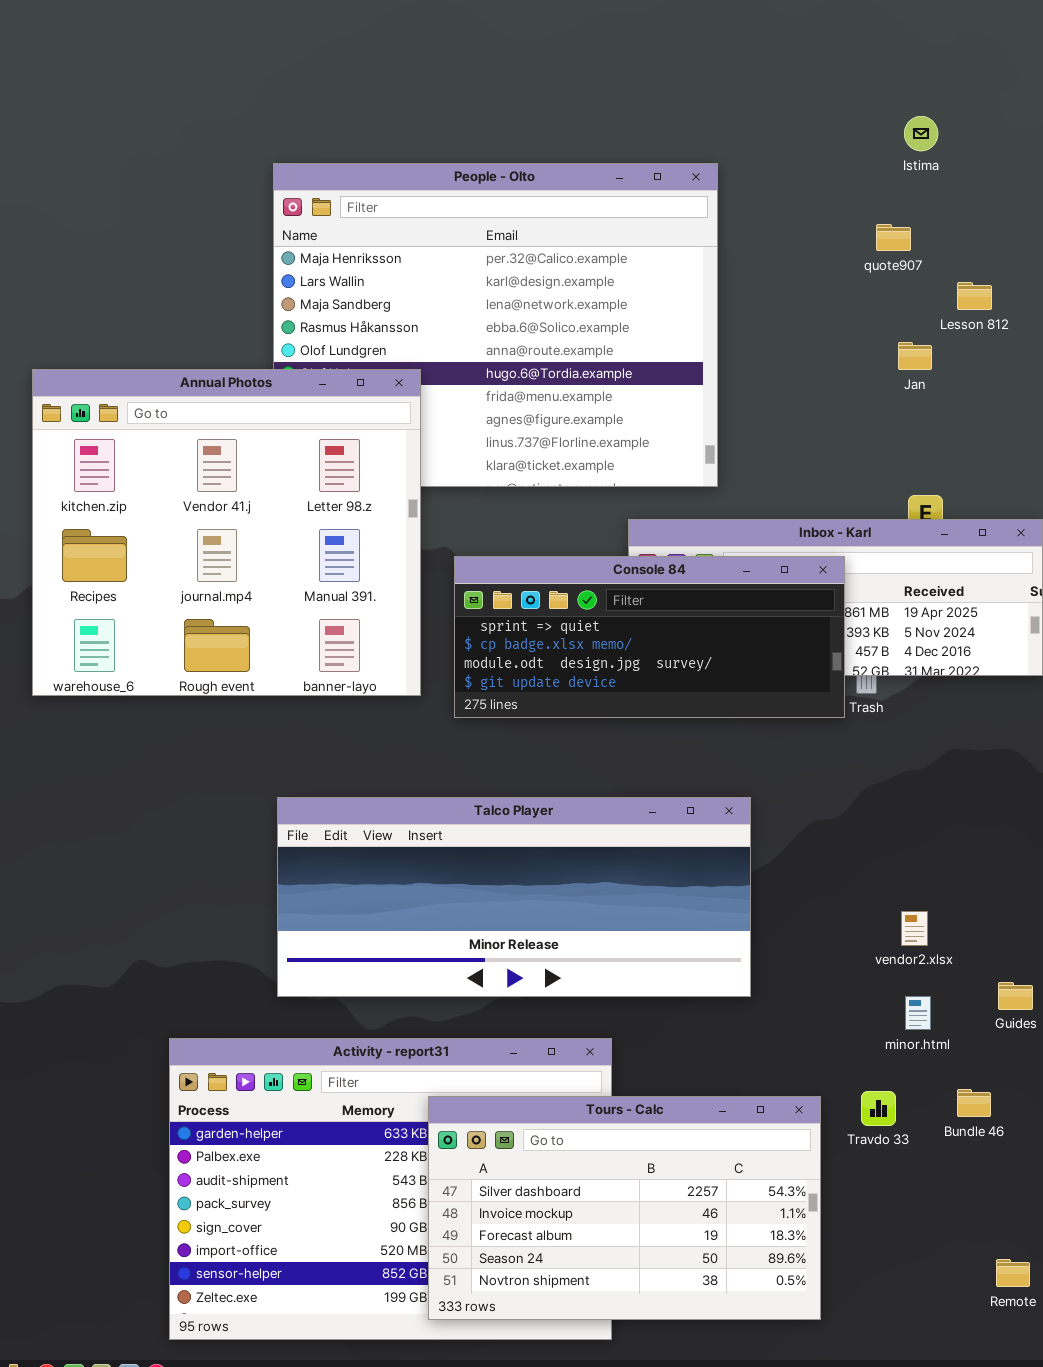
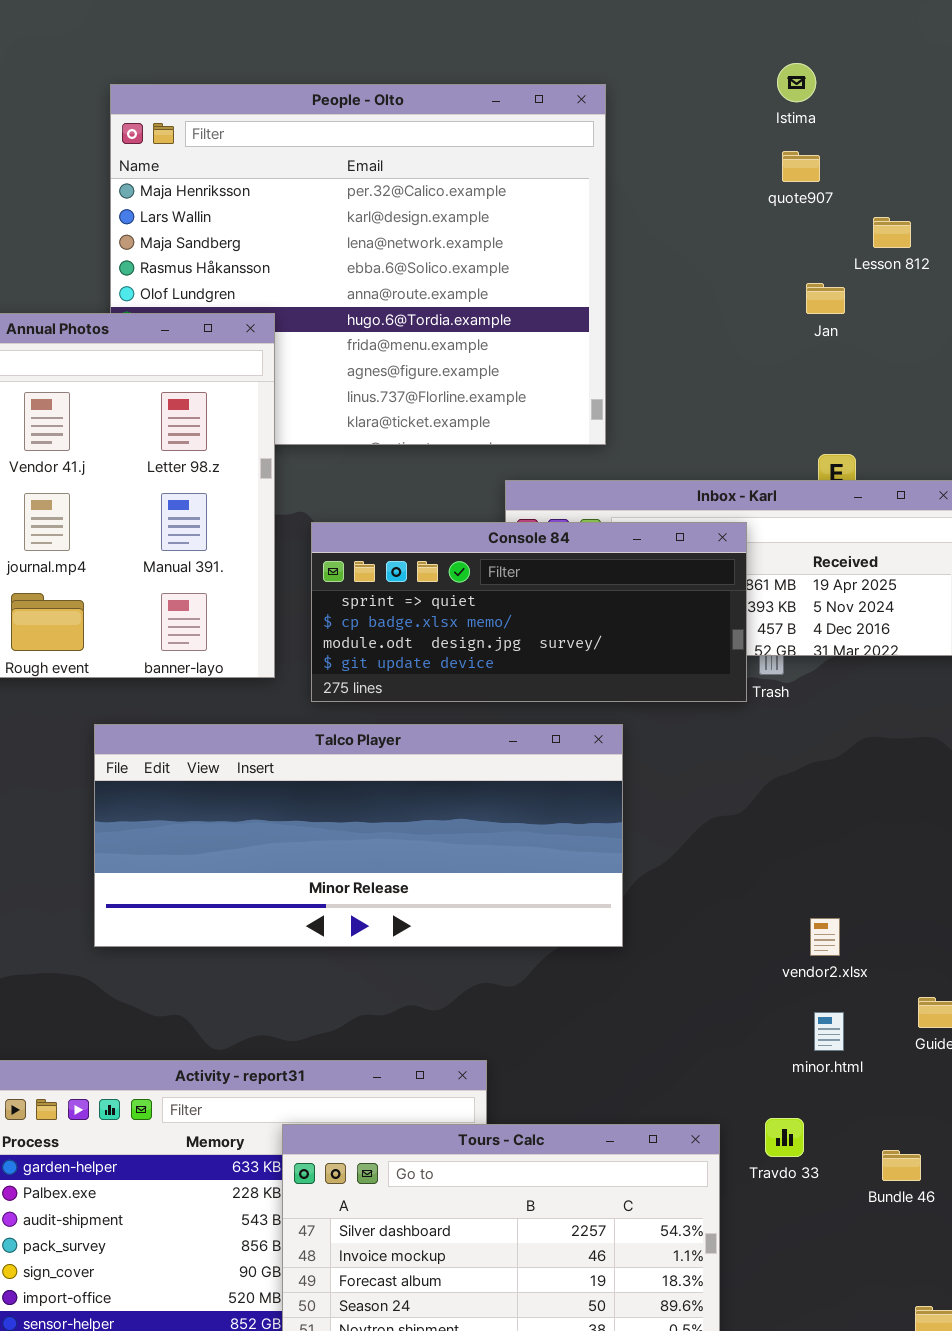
Istima: [904,116,938,151] -> [777,63,816,102], moved
Talco Player: [277,797,751,997] -> [94,724,623,947], moved
Bundle 46: [957,1089,991,1117] -> [882,1150,921,1181], moved

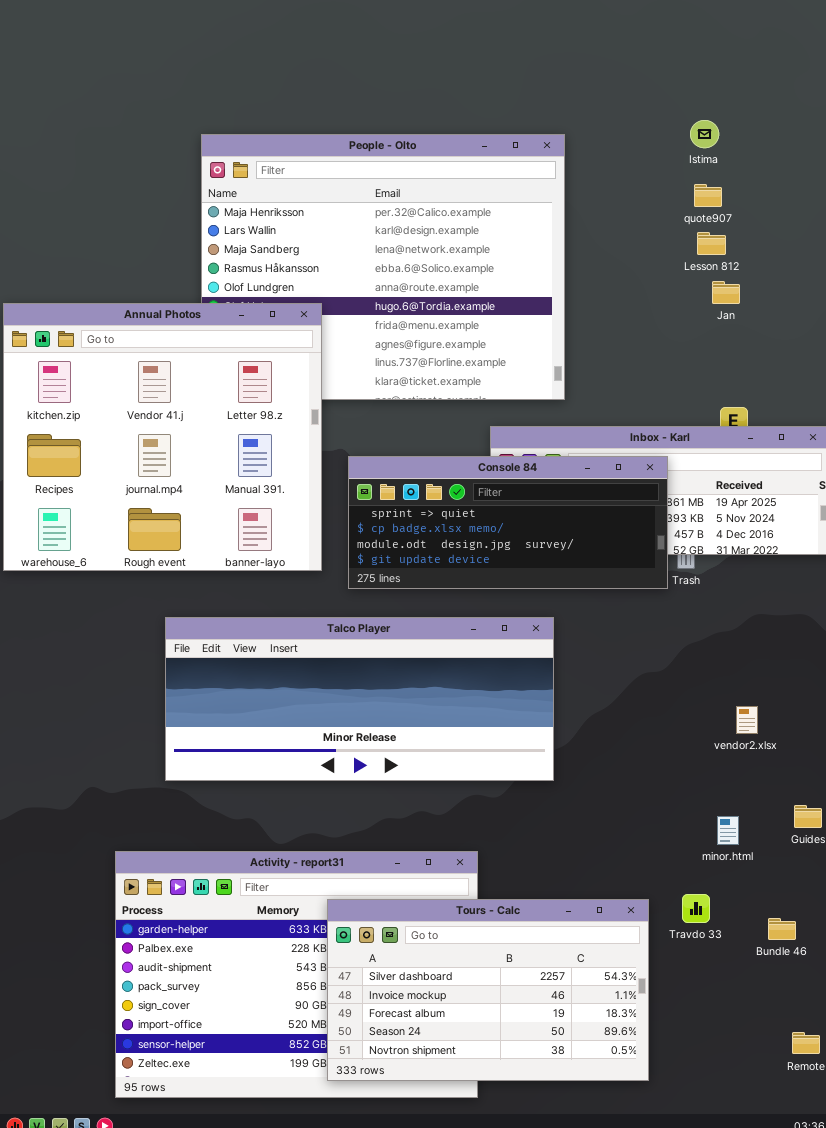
Lesson 812: [873,217,911,248] -> [697,232,726,255], moved
Talco Player: [94,724,623,947] -> [165,617,554,781], moved
vendor2.xlsx: [810,918,840,956] -> [736,706,758,734], moved

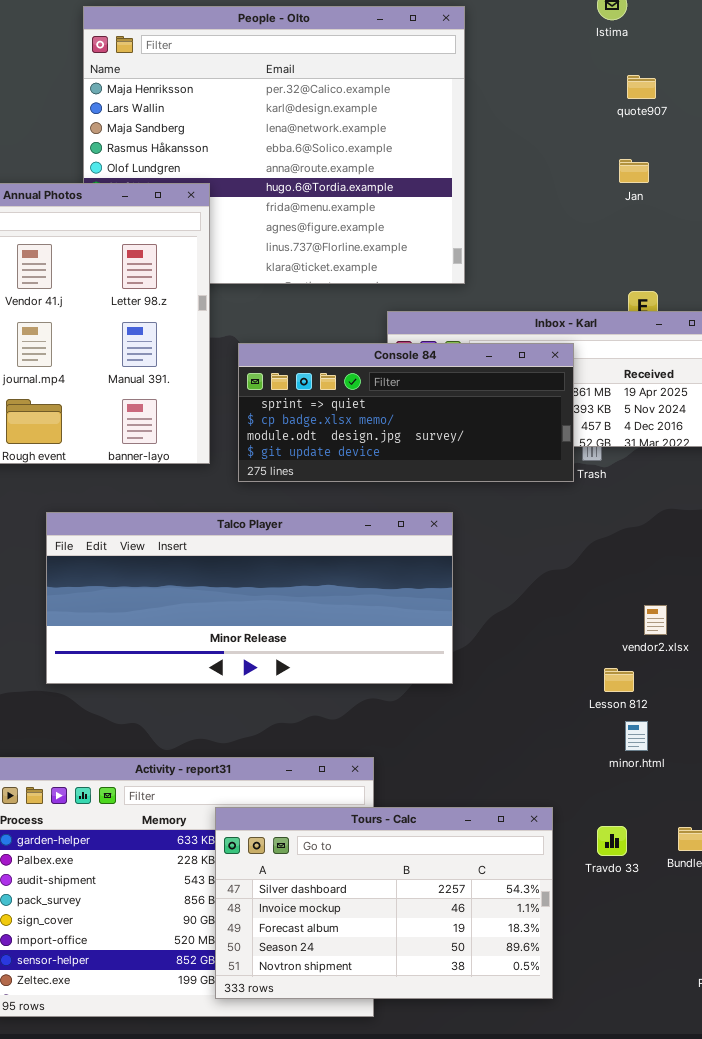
quote907: [694,184,722,207] -> [627,75,656,99], moved
Lesson 812: [697,232,726,255] -> [604,668,634,692], moved
Travdo 33: [682,894,710,923] -> [597,826,627,856], moved

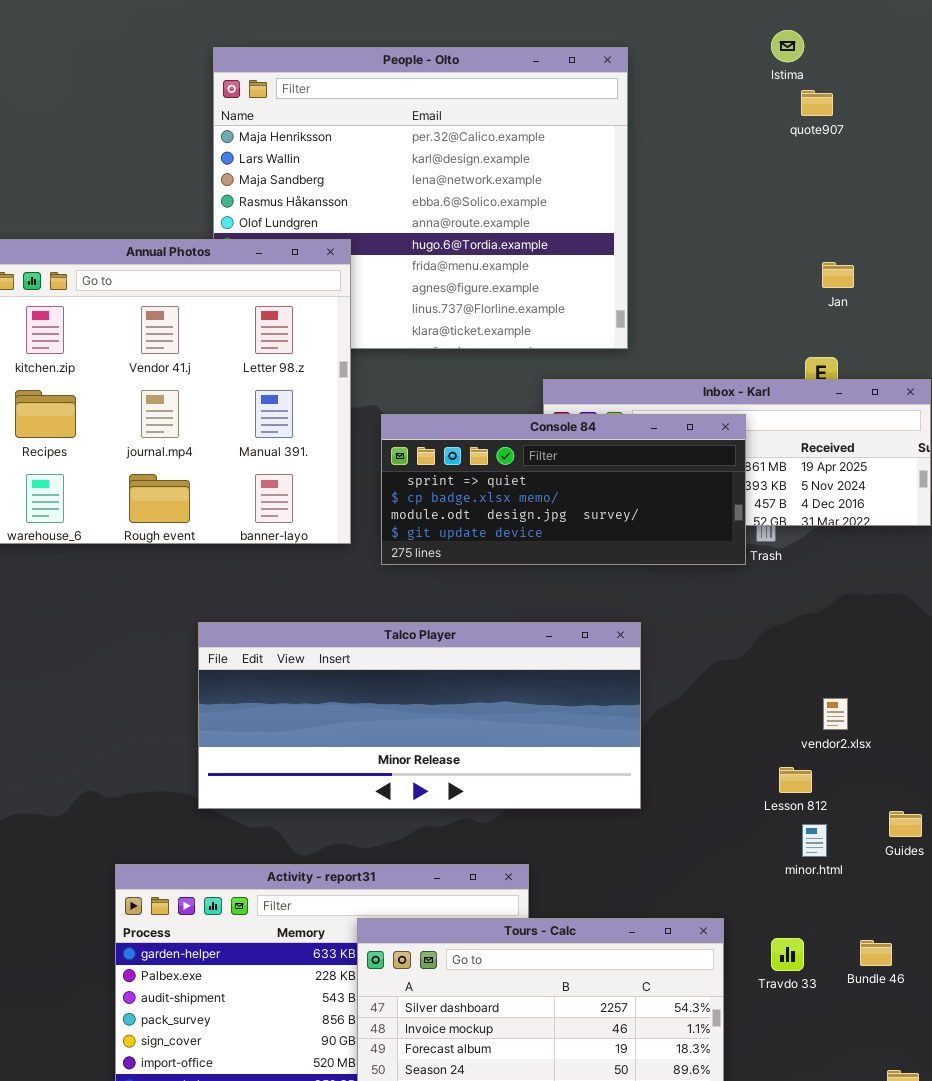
quote907: [627,75,656,99] -> [801,90,833,116], moved
Jan: [619,159,649,183] -> [822,262,854,288], moved
Talco Player: [46,512,453,684] -> [198,622,641,809], moved

